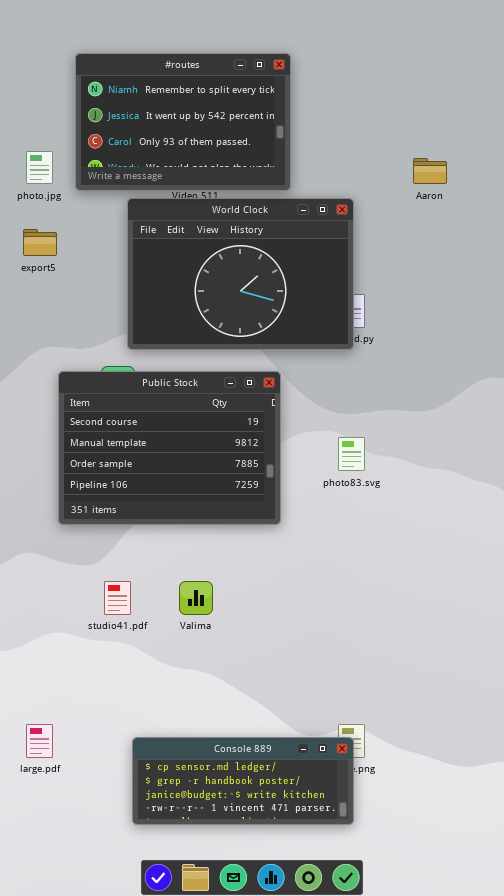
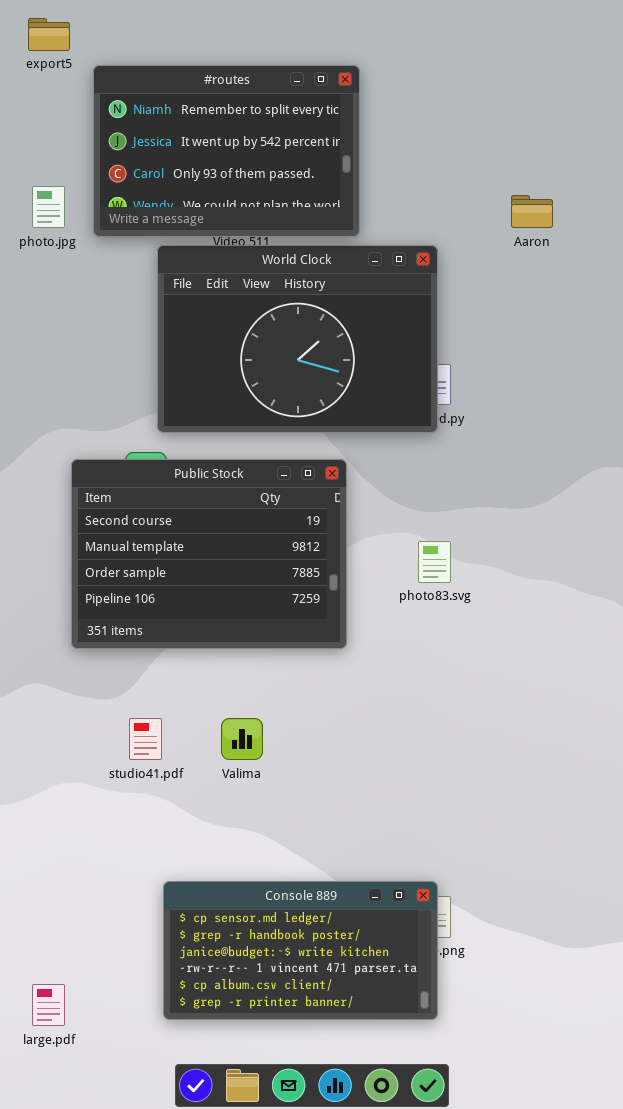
export5: [23,229,57,256] -> [28,18,70,51], moved
large.pdf: [26,724,53,758] -> [32,984,65,1026], moved
Console 889: [132,737,354,825] -> [163,881,438,1020], resized

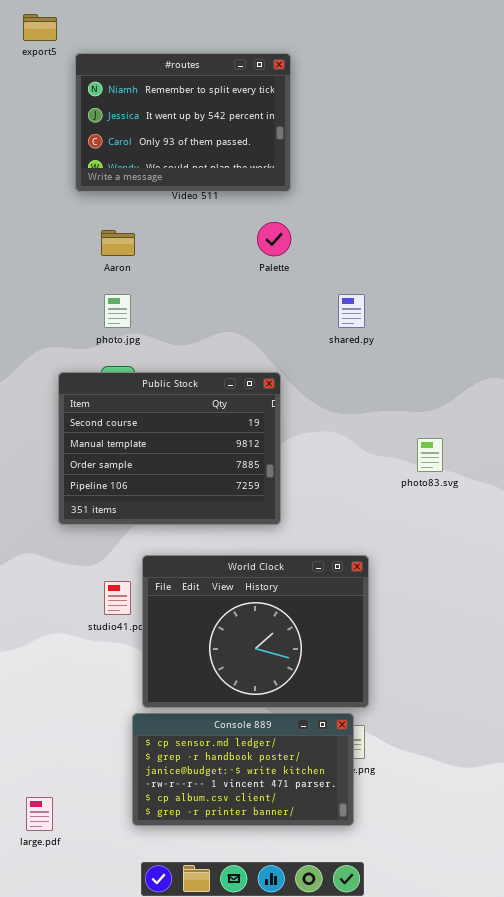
photo.jpg: [32,186,65,228] -> [104,294,131,328], moved
Aaron: [511,195,553,228] -> [101,230,135,256], moved
World Clock: [157,245,438,433] -> [142,555,369,708], moved
photo83.svg: [418,541,451,583] -> [417,438,443,472], moved

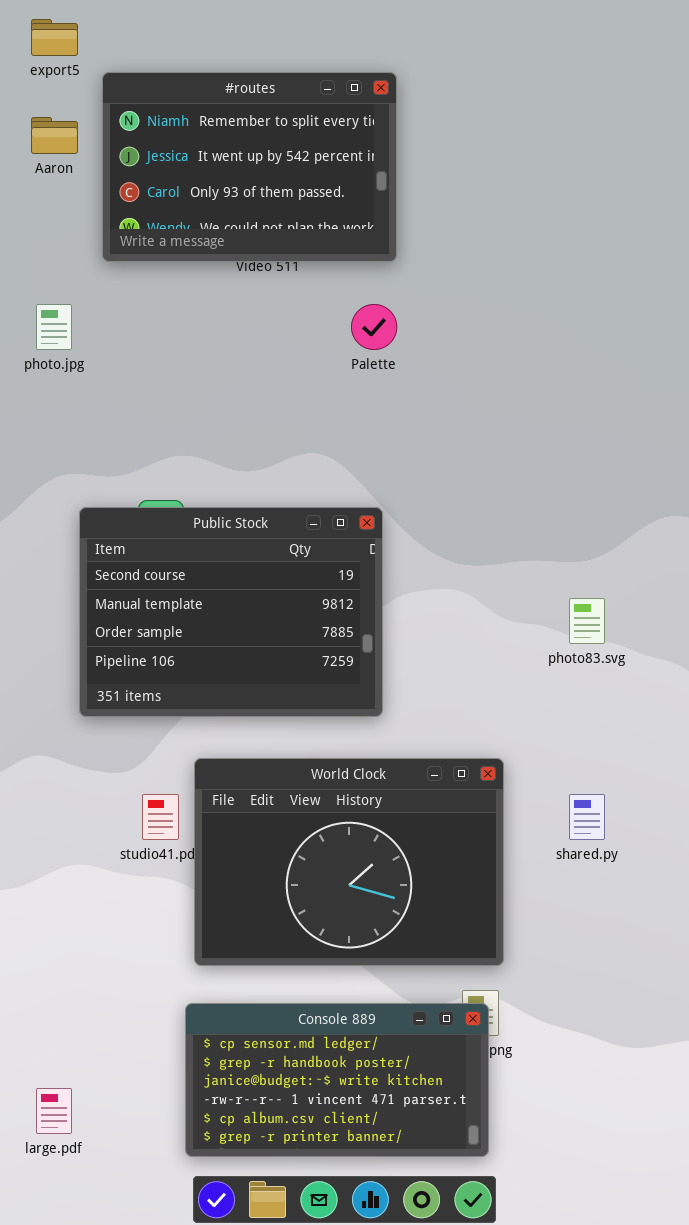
Aaron: [101,230,135,256] -> [31,117,78,154], moved
photo.jpg: [104,294,131,328] -> [36,304,72,350], moved
shared.py: [338,294,365,328] -> [569,794,605,840], moved
Console 889: [132,713,354,826] -> [185,1003,489,1157], moved

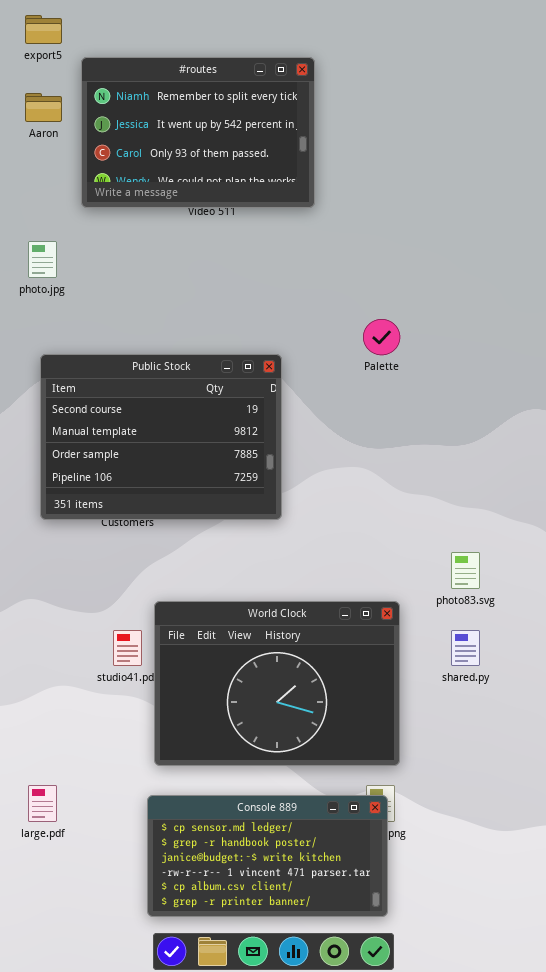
Palette: [351,304,397,350] -> [363,319,400,355], moved
Public Stock: [79,507,383,717] -> [40,354,282,520], moved
photo83.svg: [569,598,605,644] -> [451,552,480,589], moved
large.pdf: [36,1088,72,1134] -> [28,785,57,822], moved

